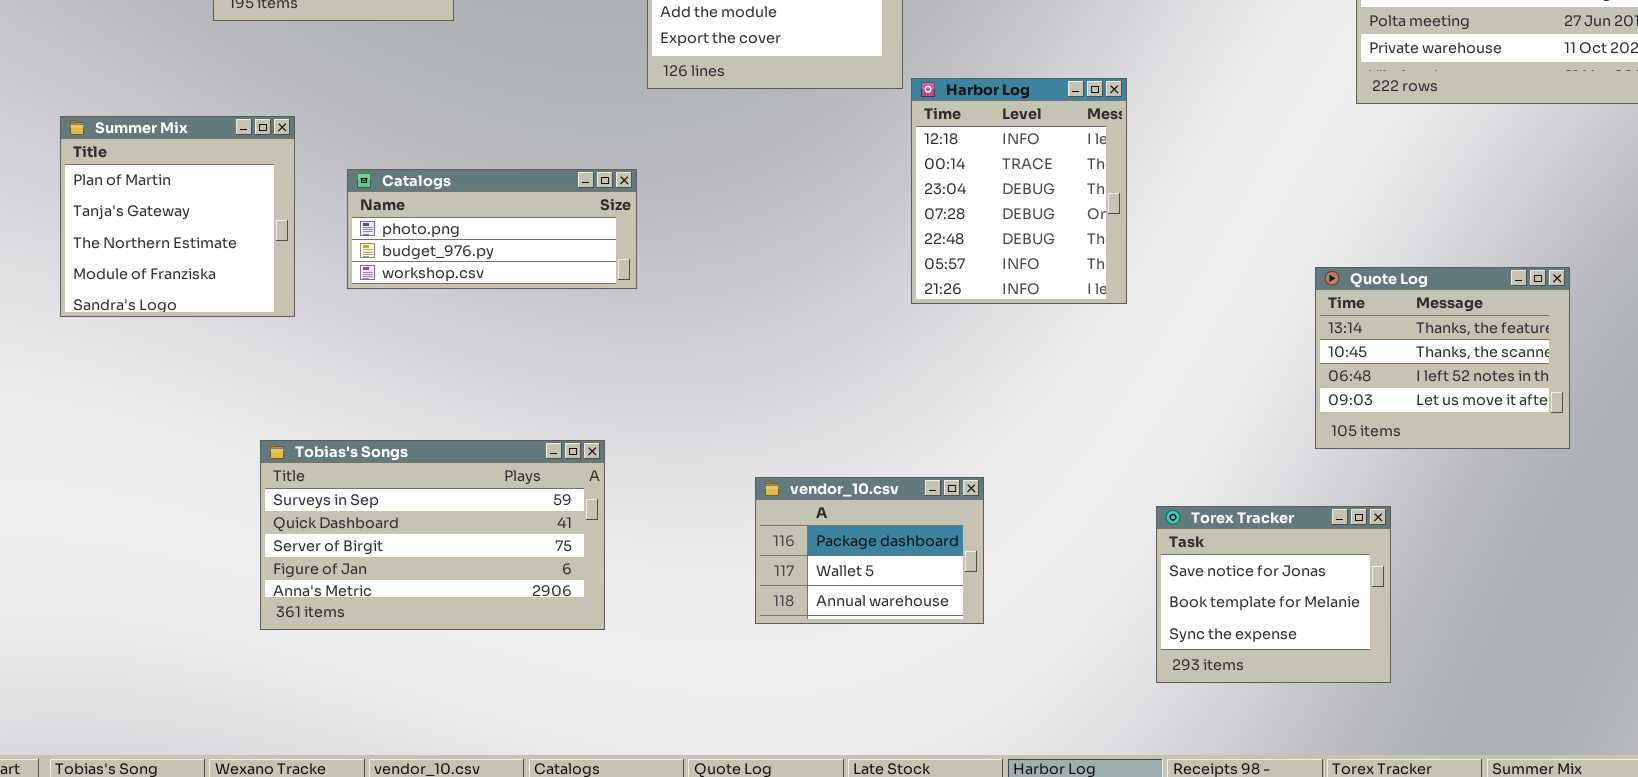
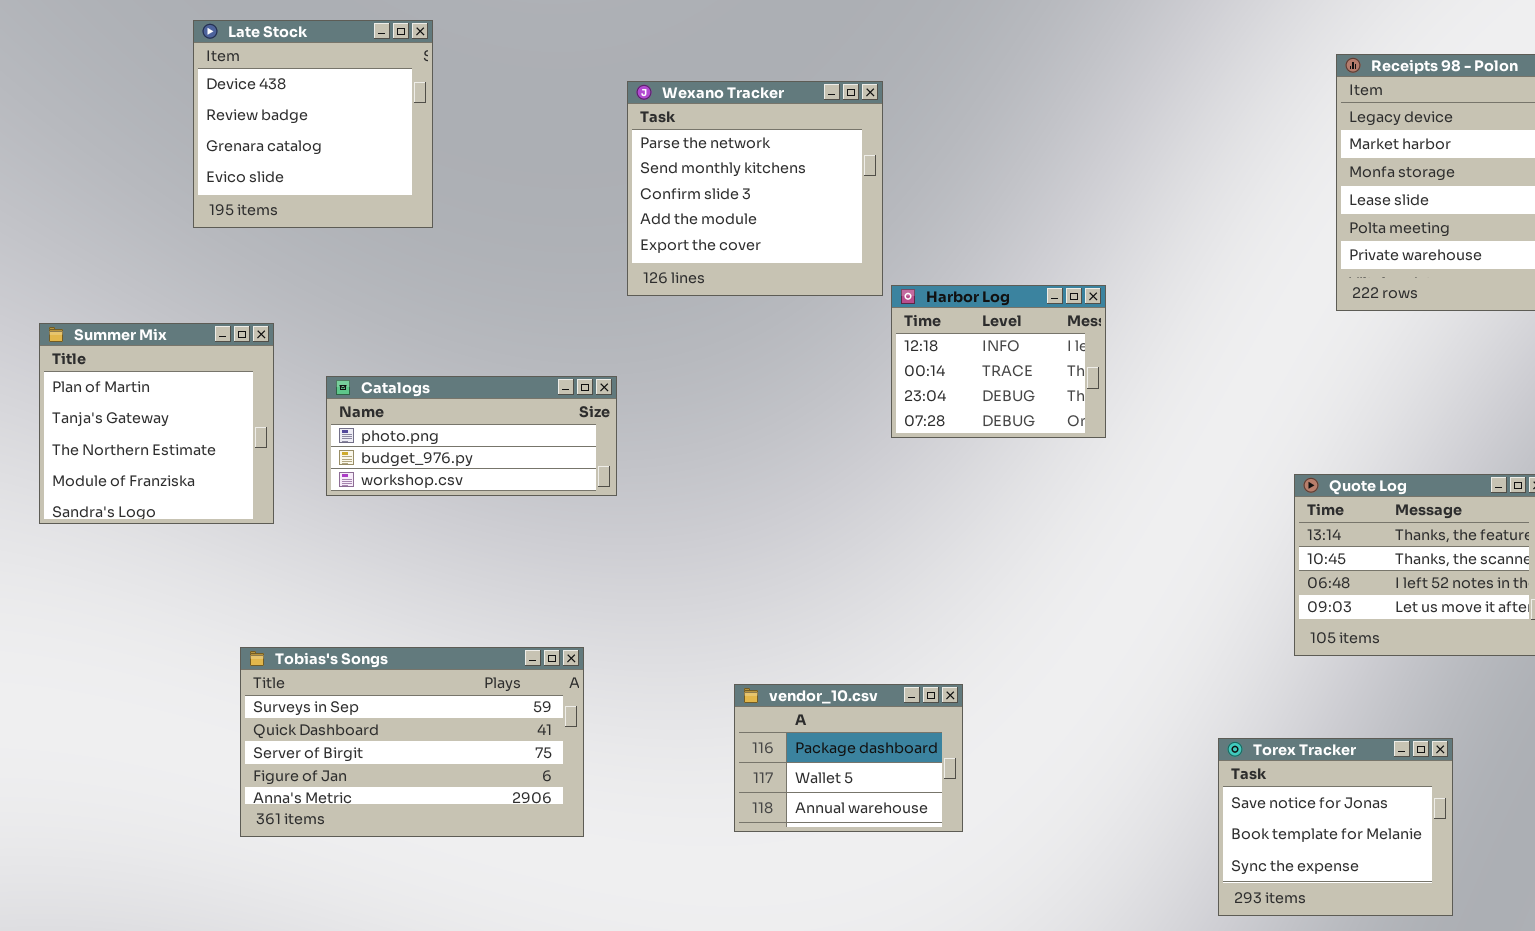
Harbor Log: [911,78,1127,304] -> [891,285,1106,438], resized
Torex Tracker: [1156,506,1391,683] -> [1218,738,1453,916], moved

